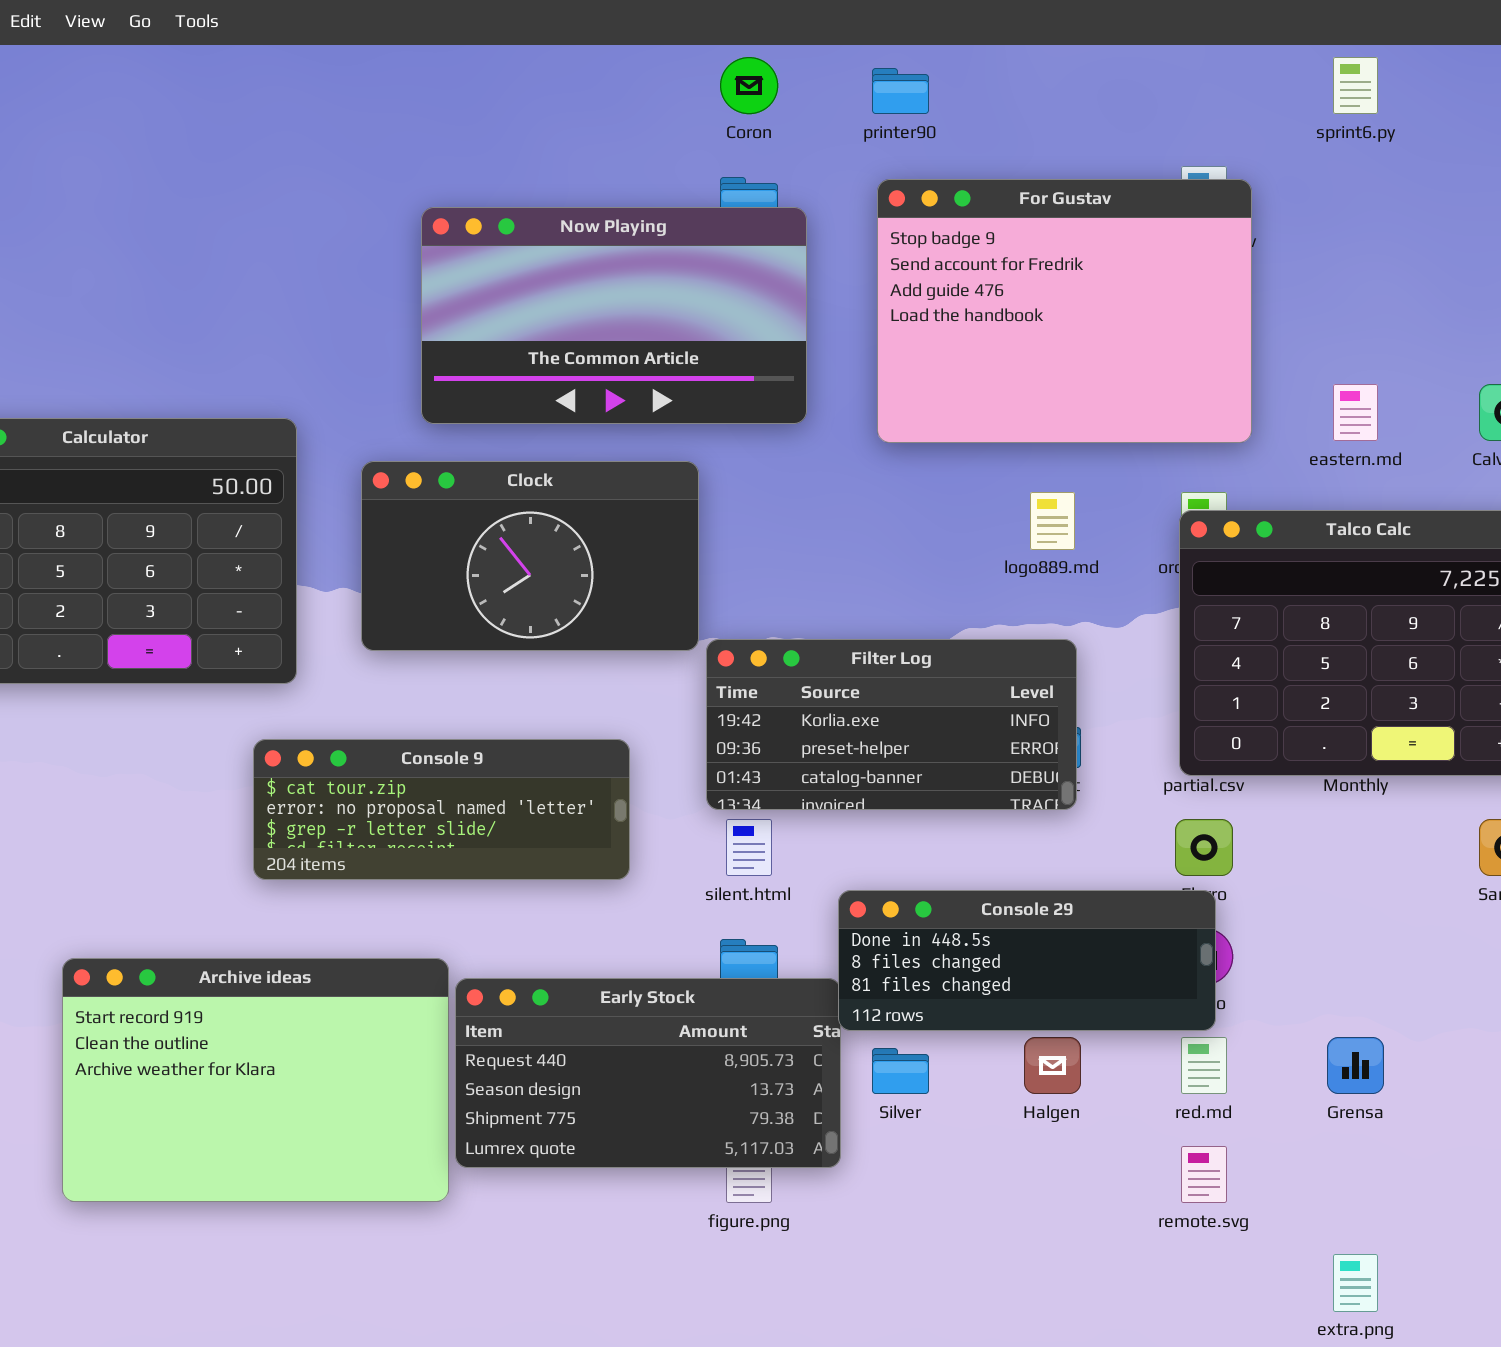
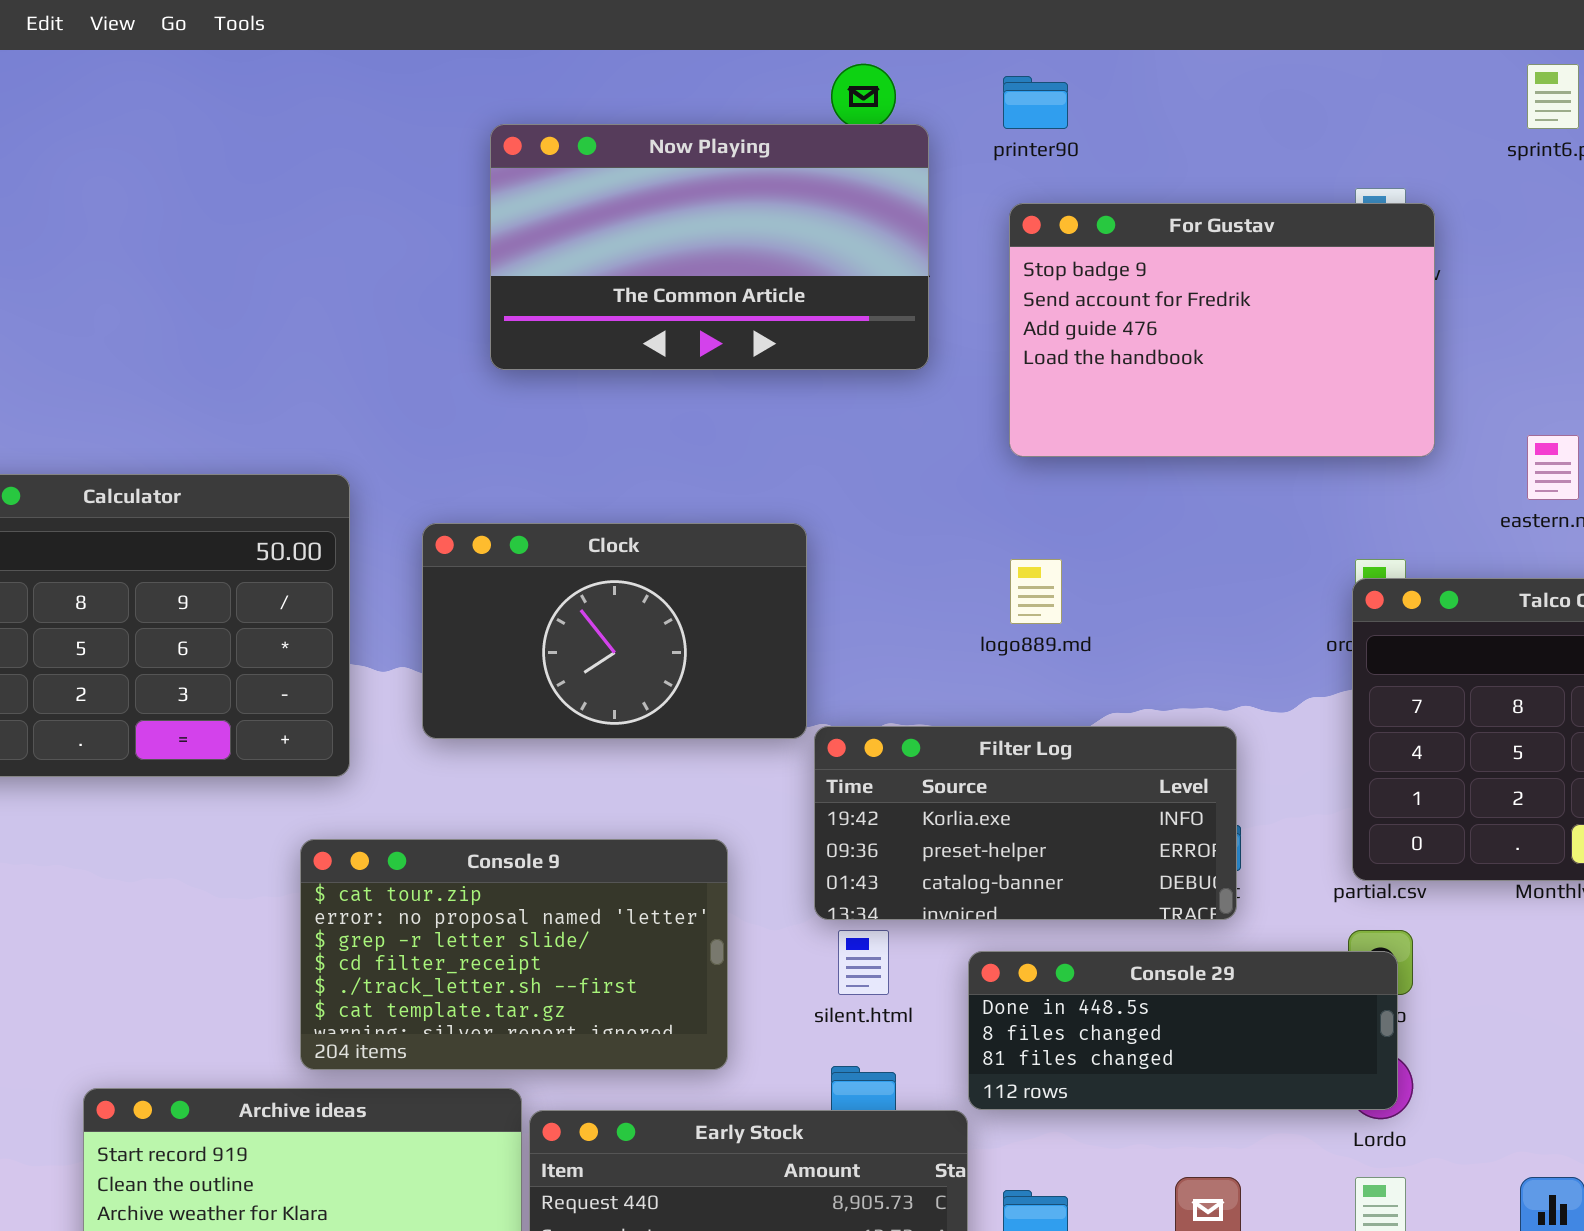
For Gustav: [877,179,1252,443] -> [1009,203,1435,457], resized
Now Playing: [421,207,807,424] -> [490,124,929,370], moved
logo889.md: [1030,492,1075,550] -> [1010,559,1062,624], moved
Console 9: [253,739,630,880] -> [300,839,728,1070], resized
Console 29: [838,890,1216,1031] -> [968,951,1398,1110], moved

